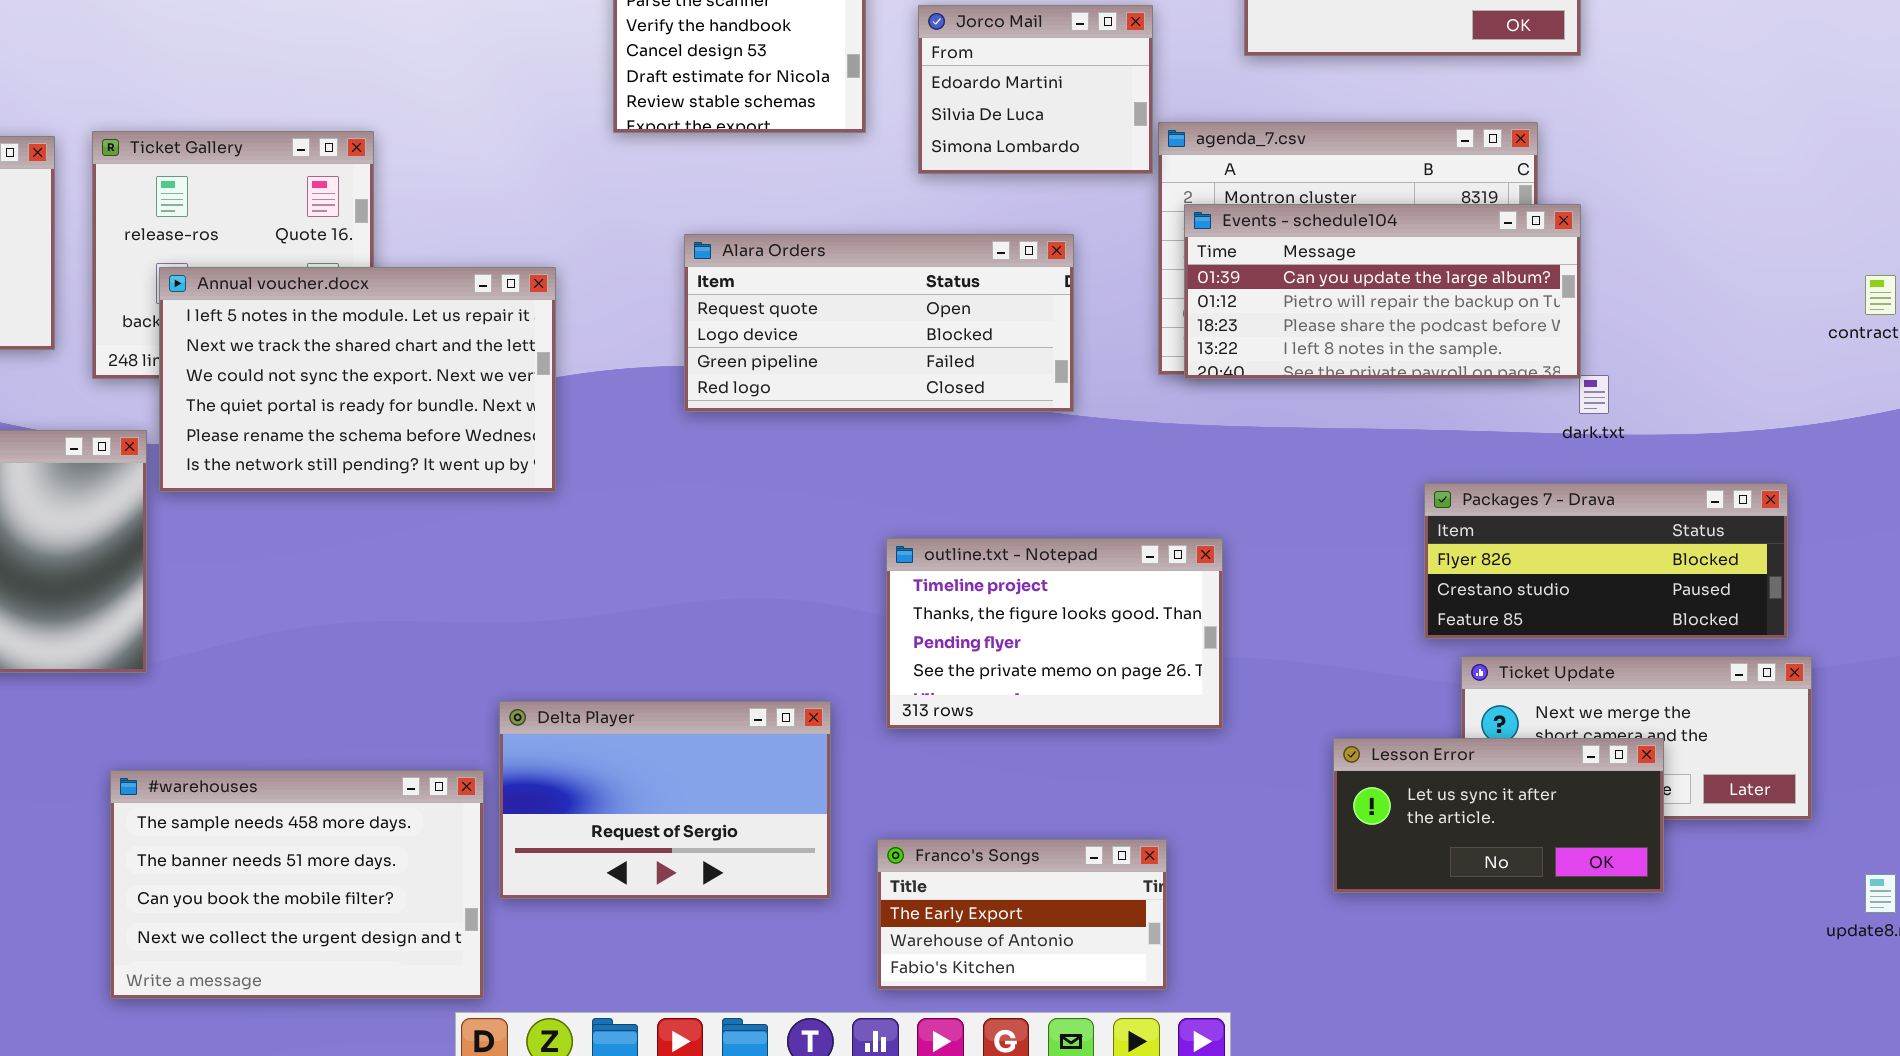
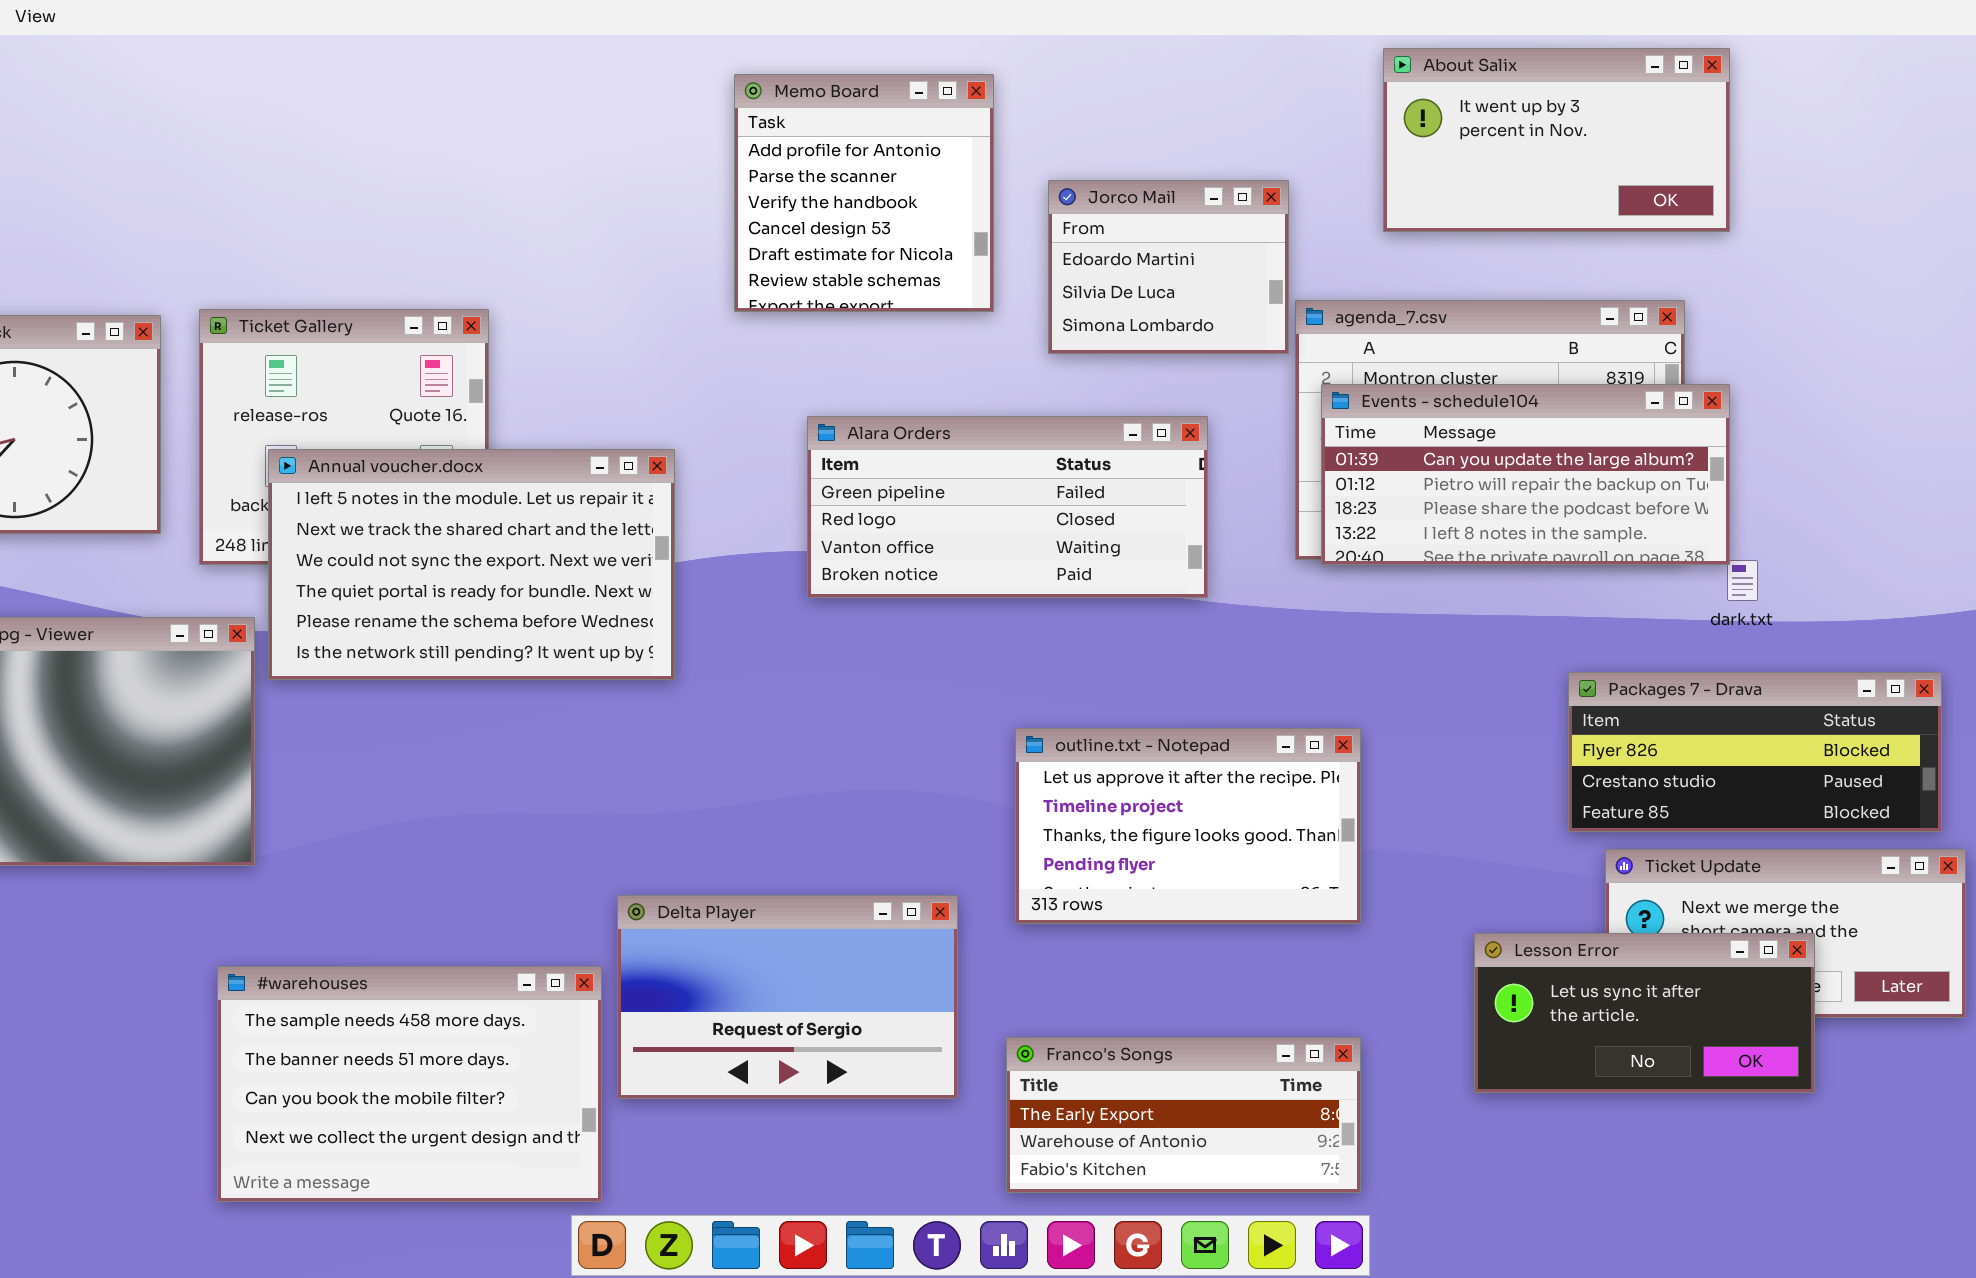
Alara Orders: [684,234,1074,412] -> [807,416,1208,598], scrolled down 2 rows
outline.txt - Notepad: [886,538,1223,729] -> [1015,728,1361,924], scrolled up 1 row
Franco's Songs: [877,839,1167,990] -> [1006,1037,1361,1193], resized

